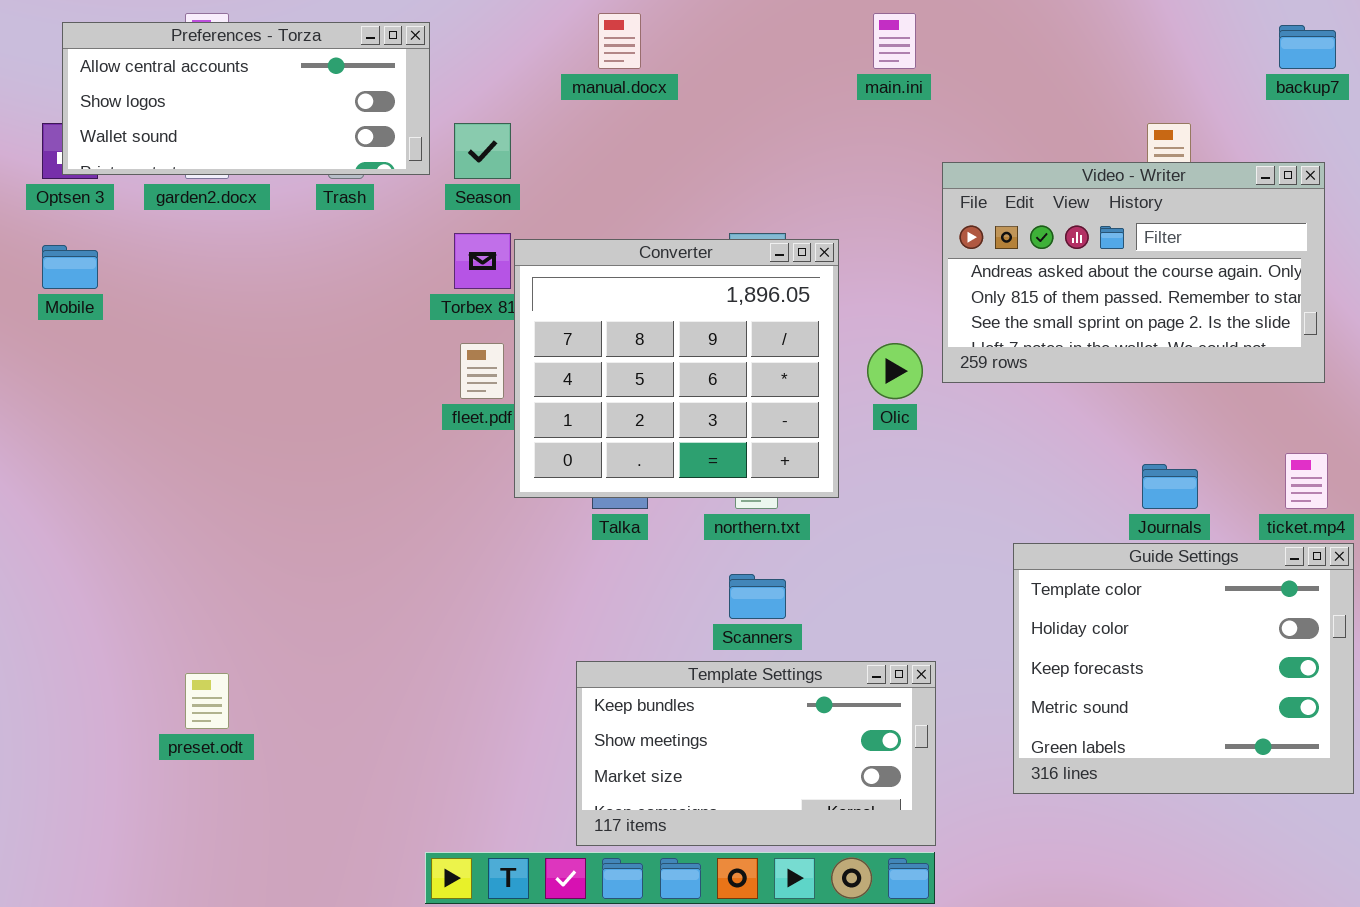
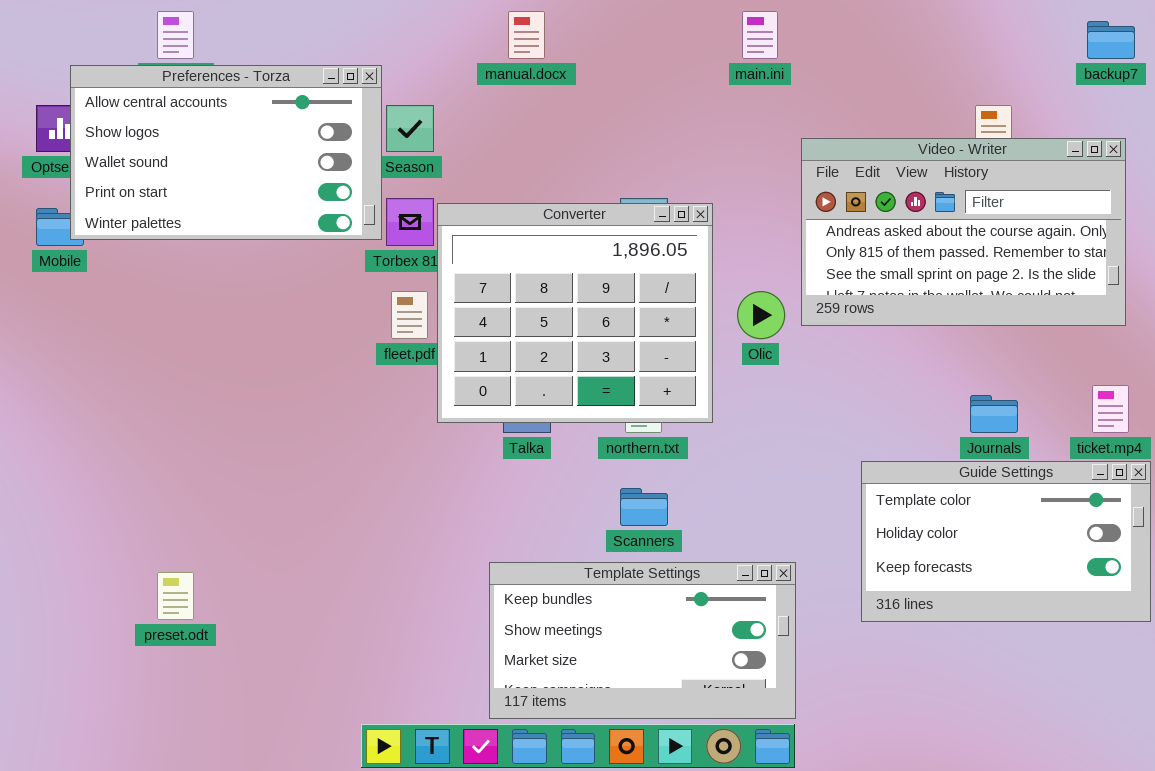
Preferences - Torza: [62,22,430,175] -> [70,65,382,240], moved, resized
Guide Settings: [1013,543,1354,794] -> [861,461,1151,622], resized

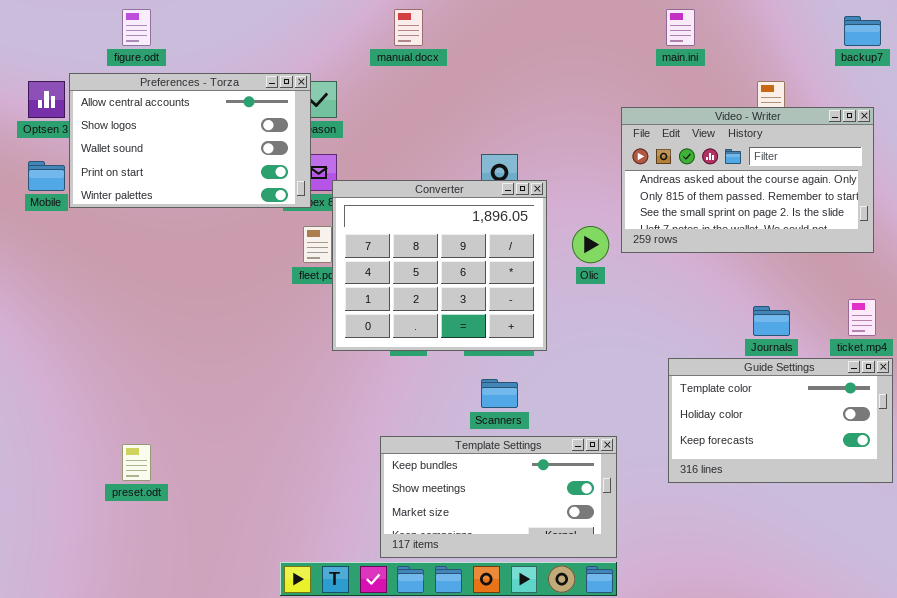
main.ini: [742,11,778,59] -> [666,9,695,46], moved
Preferences - Torza: [70,65,382,240] -> [69,73,311,208], moved
Converter: [437,203,713,423] -> [332,180,547,351], moved

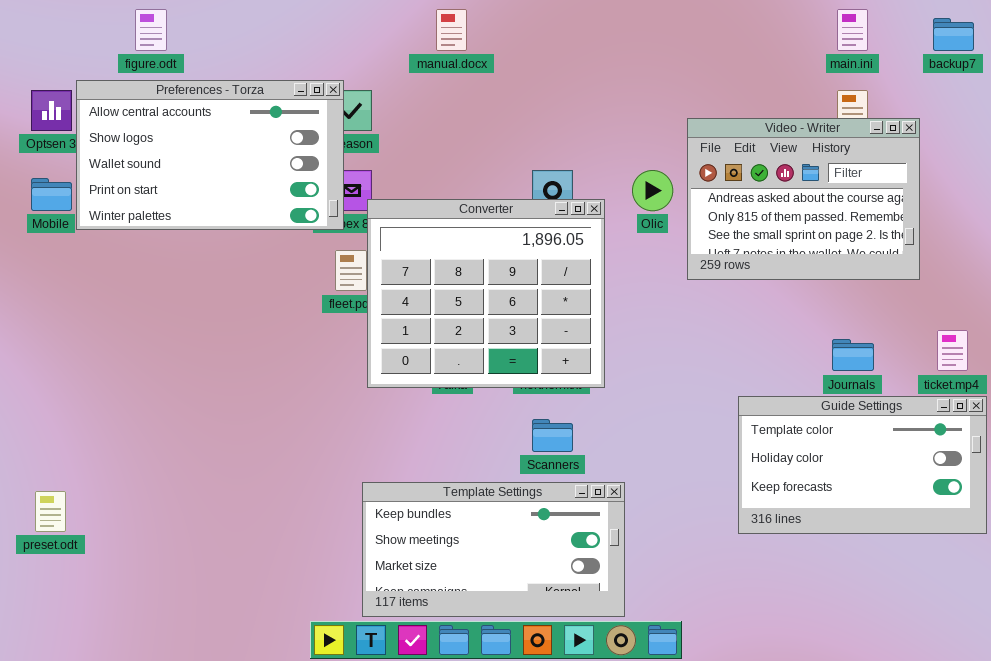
main.ini: [666,9,695,46] -> [837,9,868,51], moved
Video - Writer: [621,107,874,253] -> [687,118,920,280], resized
Olic: [572,226,609,263] -> [632,170,673,211], moved
Template Settings: [380,436,617,558] -> [362,482,625,617], moved
preset.odt: [122,444,151,481] -> [35,491,66,532], moved

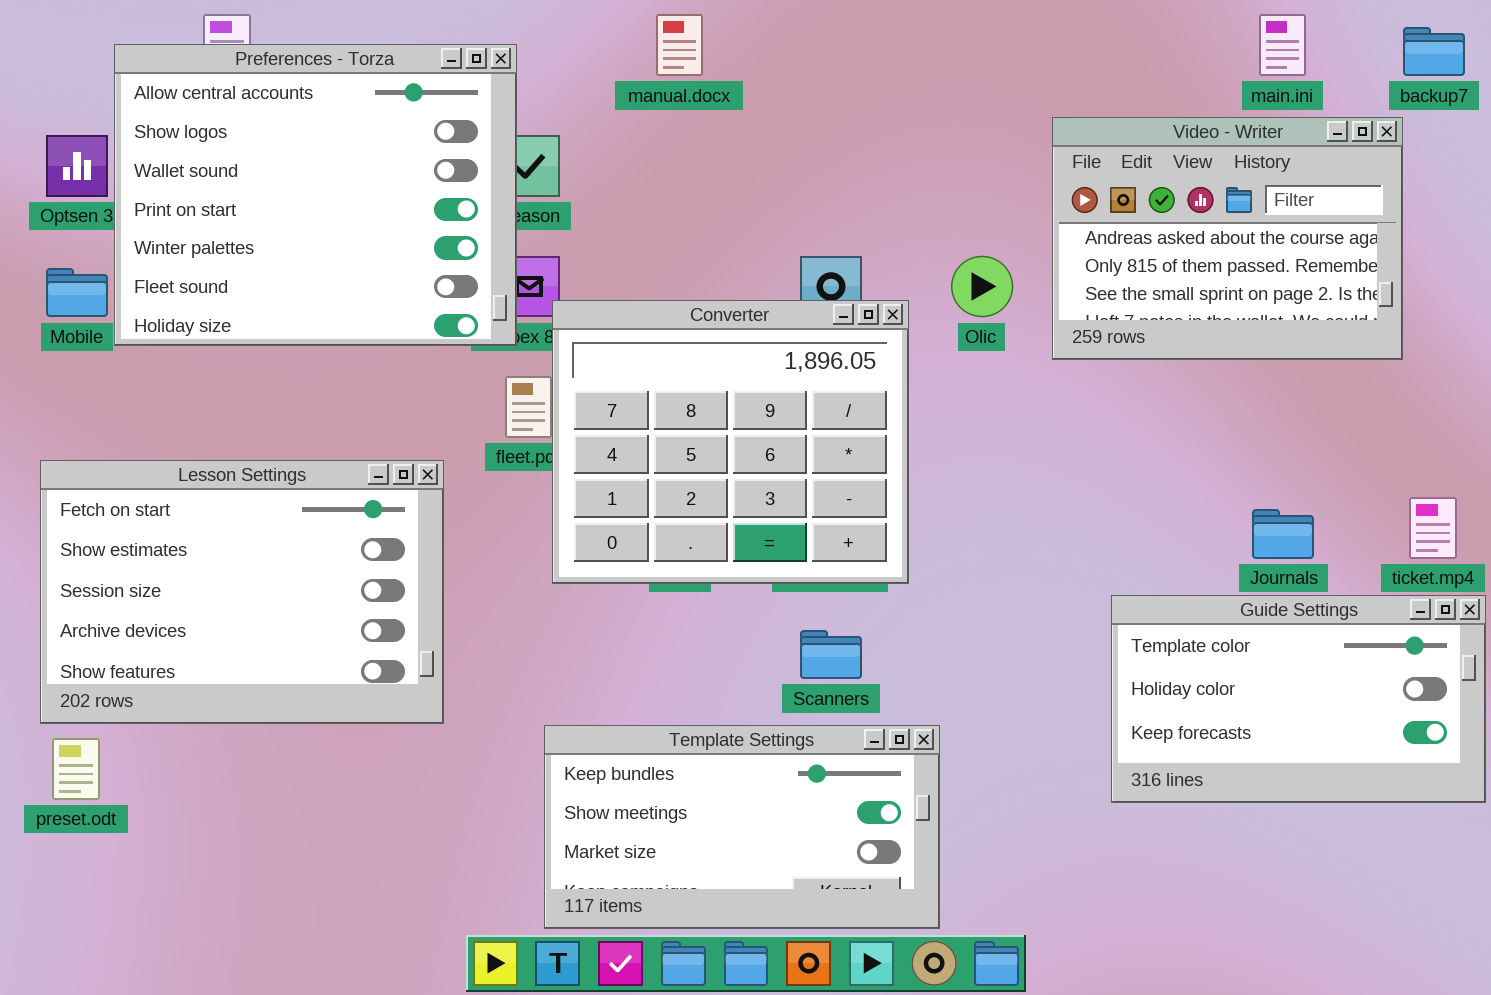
Preferences - Torza: [76,80,344,230] -> [114,44,517,346], resized
Video - Writer: [687,118,920,280] -> [1052,117,1403,360], moved
Lesson Settings: none -> [40,460,444,724], opened

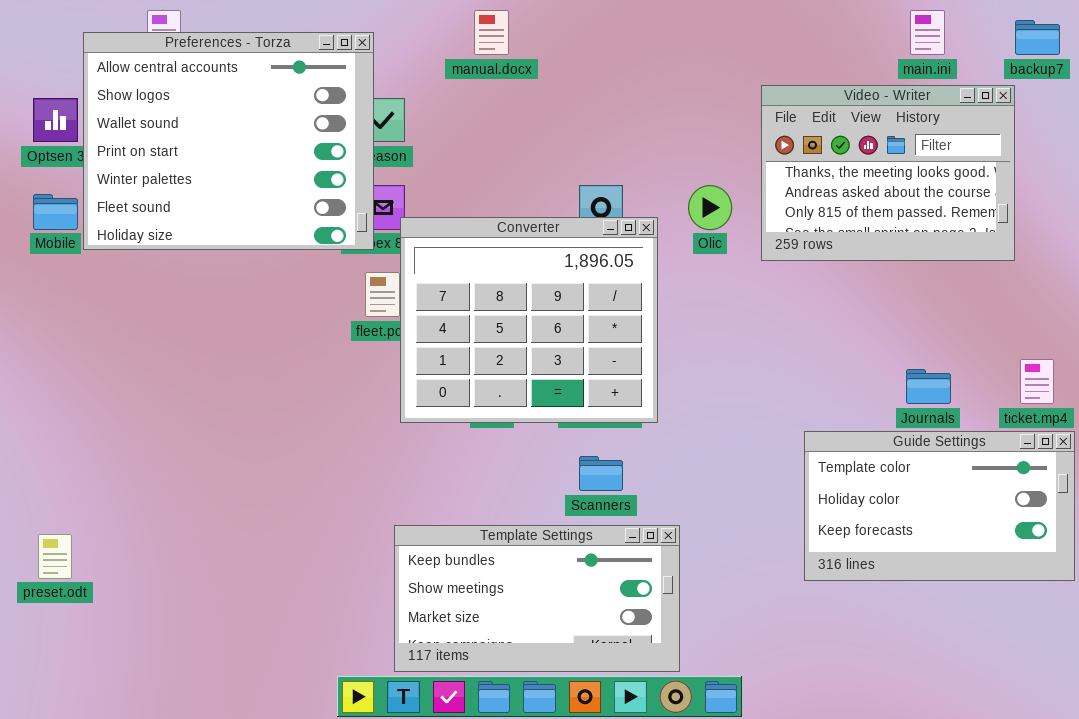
Video - Writer: [1052,117,1403,360] -> [761,85,1015,261], scrolled up 1 row
Lesson Settings: [40,460,444,724] -> none, closed

